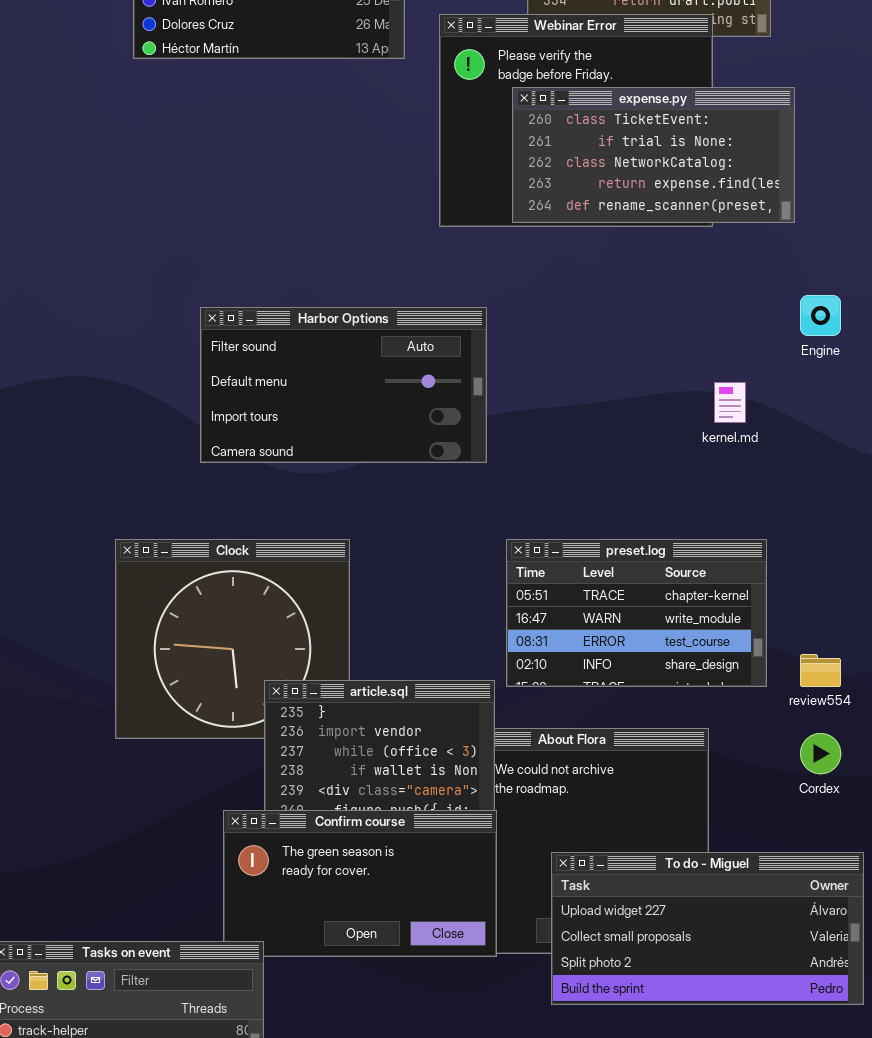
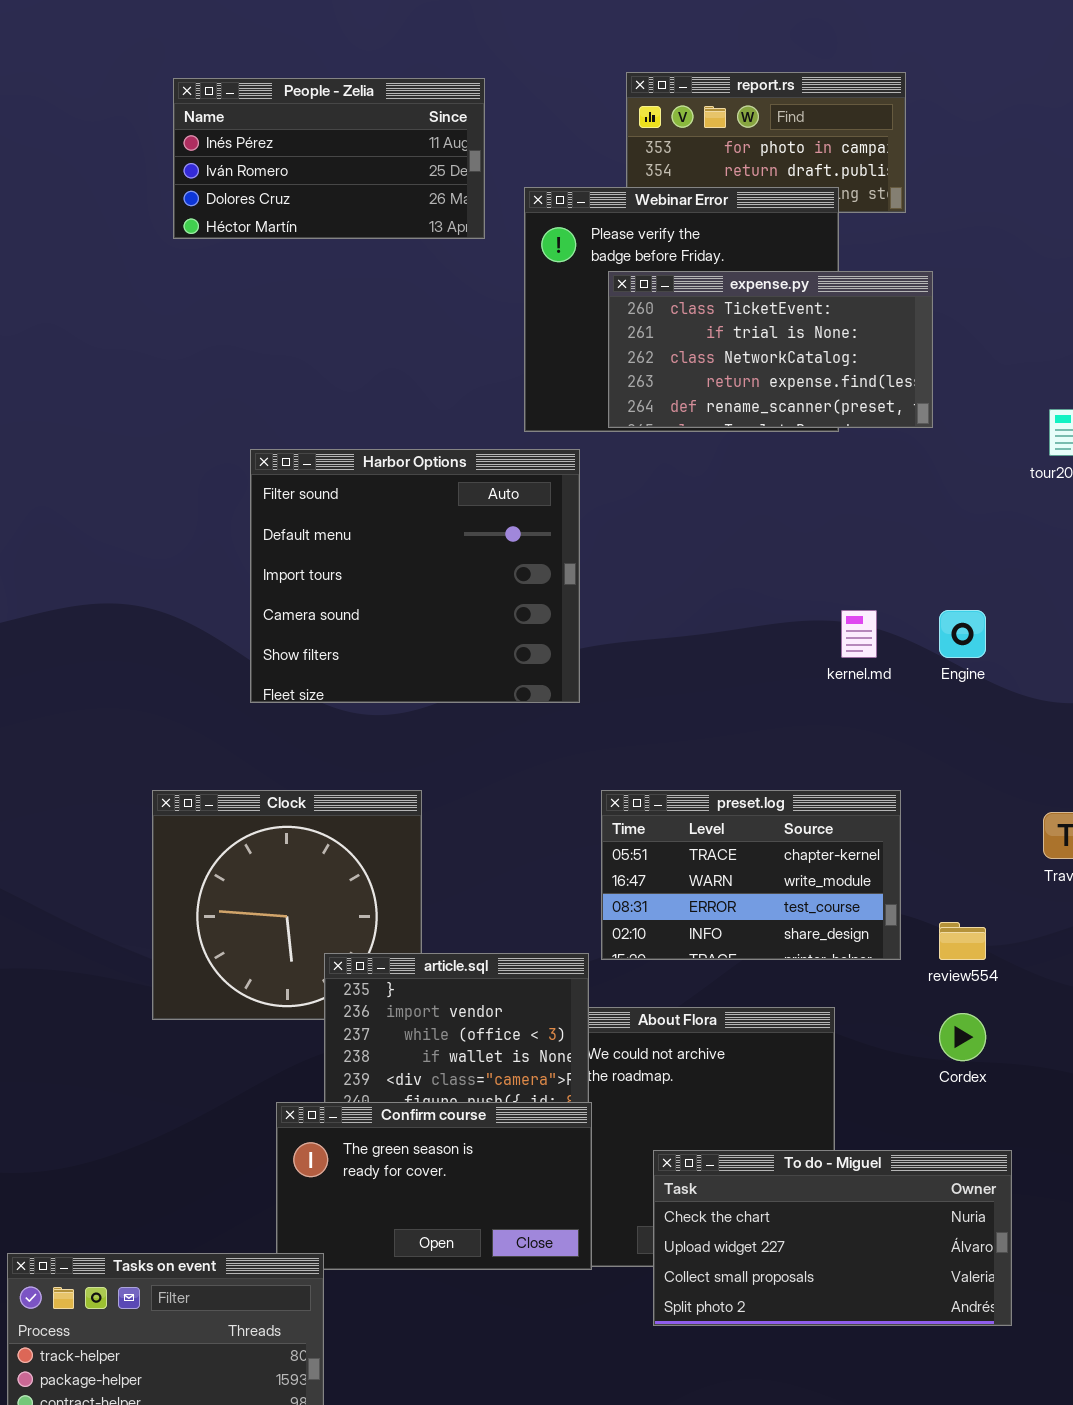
Engine: [800,295,841,336] -> [939,610,986,658], moved
Harbor Options: [200,307,487,463] -> [250,449,580,703], resized
To do - Miguel: [551,852,864,1005] -> [653,1150,1012,1326], scrolled up 1 row

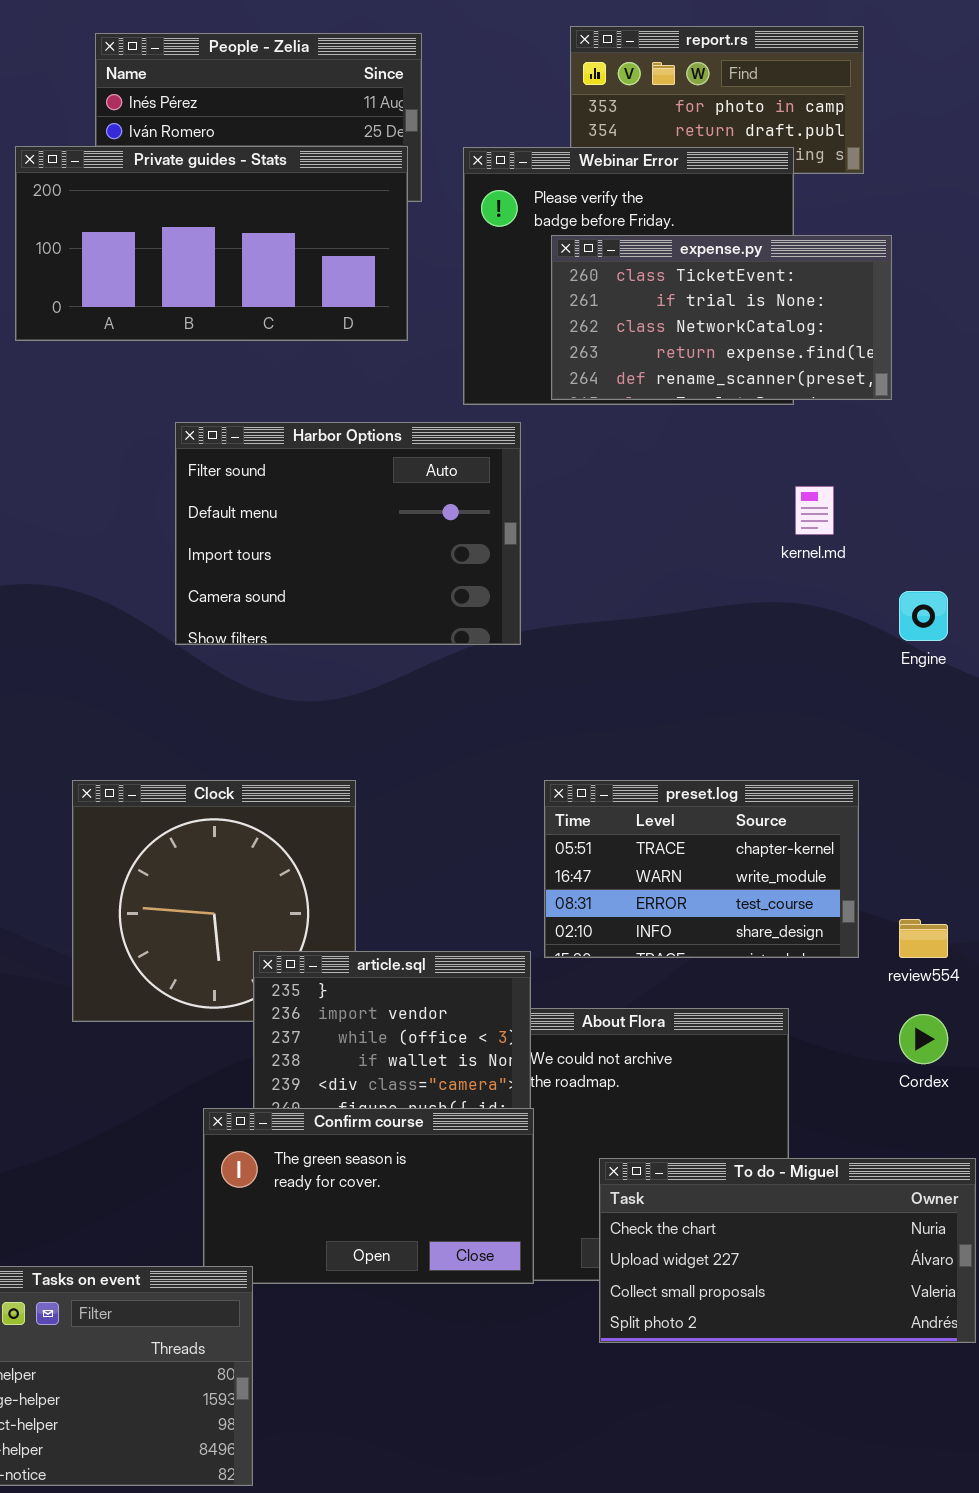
Private guides - Stats: none -> [15,146,408,341], opened
Harbor Options: [250,449,580,703] -> [175,422,521,645], resized
kernel.md: [841,610,877,658] -> [795,486,834,535], moved

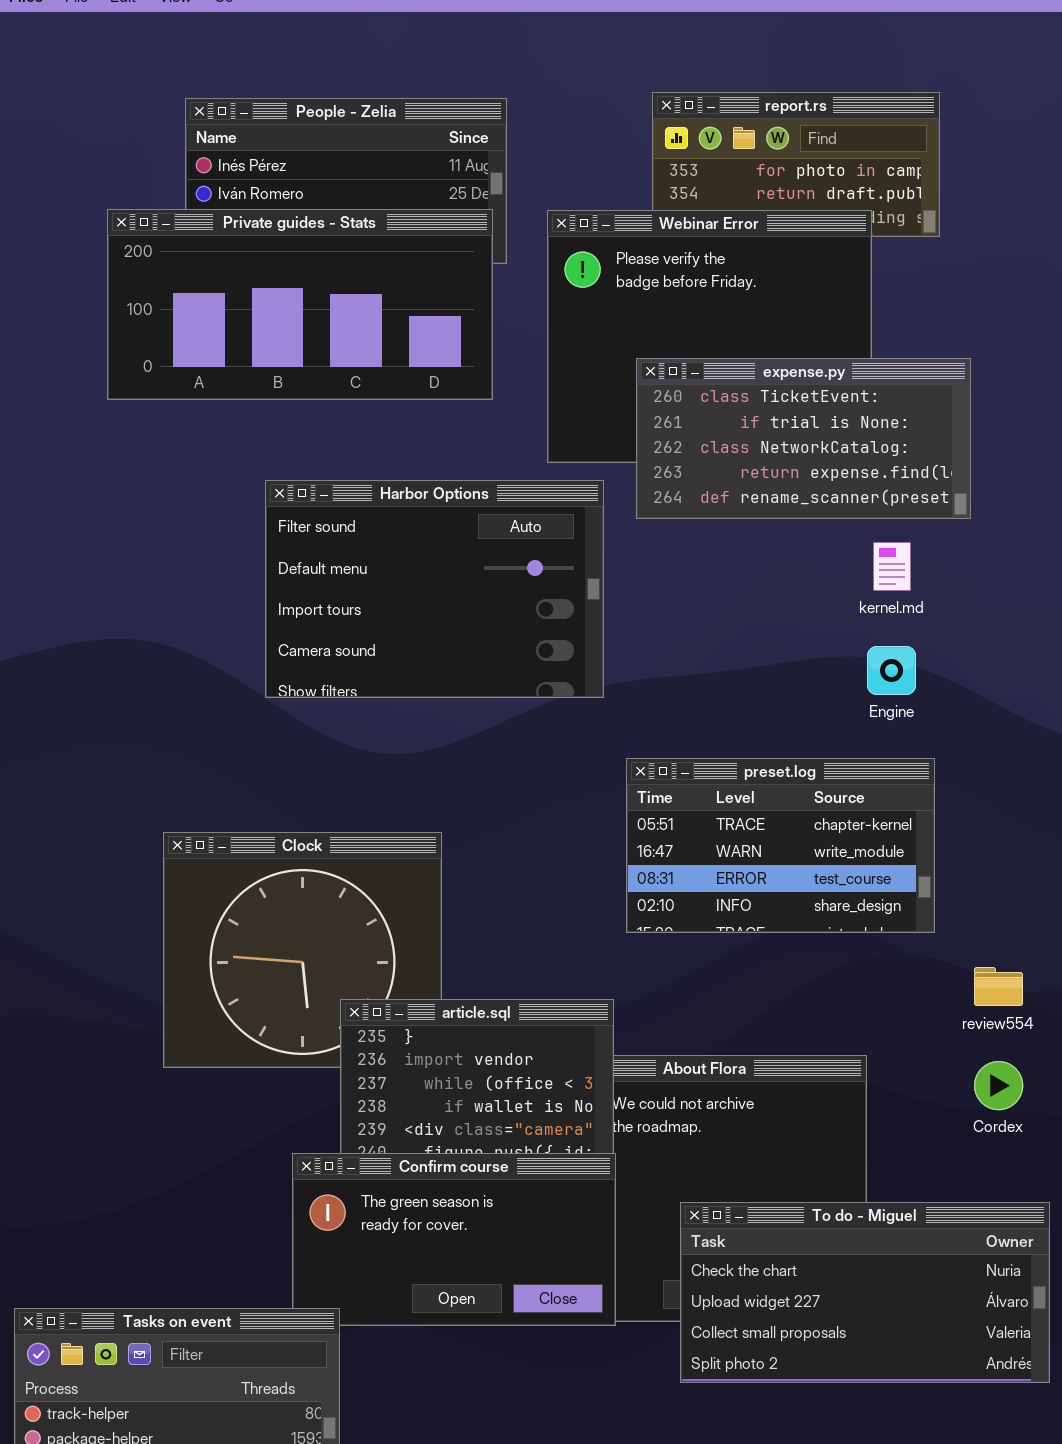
expense.py: [551,235,892,400] -> [636,358,971,519], moved
Engine: [899,591,948,641] -> [867,646,916,695], moved
preset.log: [544,780,859,958] -> [626,758,935,933], moved

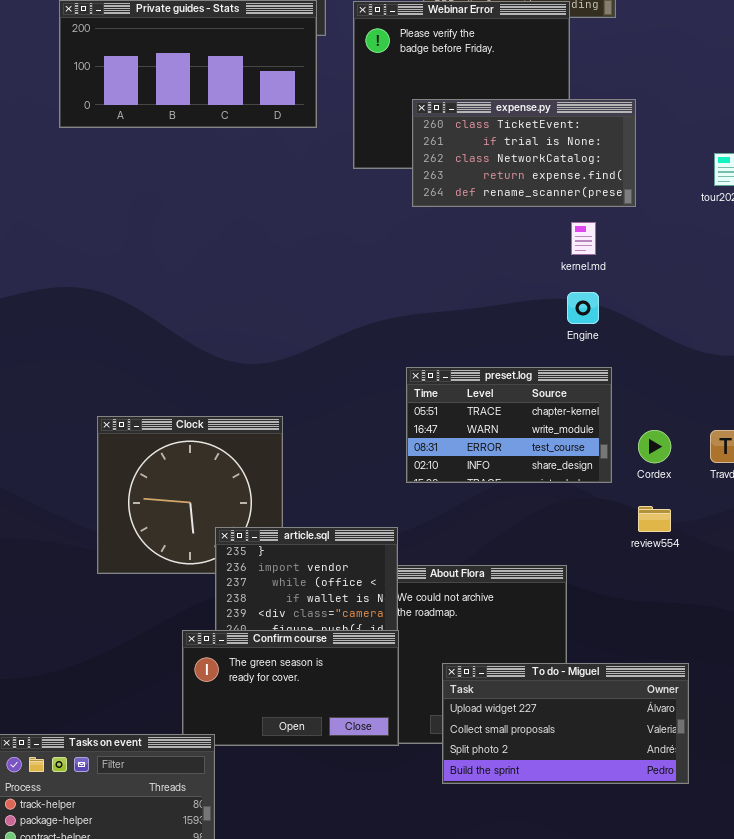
Harbor Options: [265,480,604,698] -> none, closed
Cordex: [974,1061,1023,1110] -> [638,430,671,463], moved
To do - Miguel: [680,1202,1050,1383] -> [442,663,689,784], scrolled down 1 row

